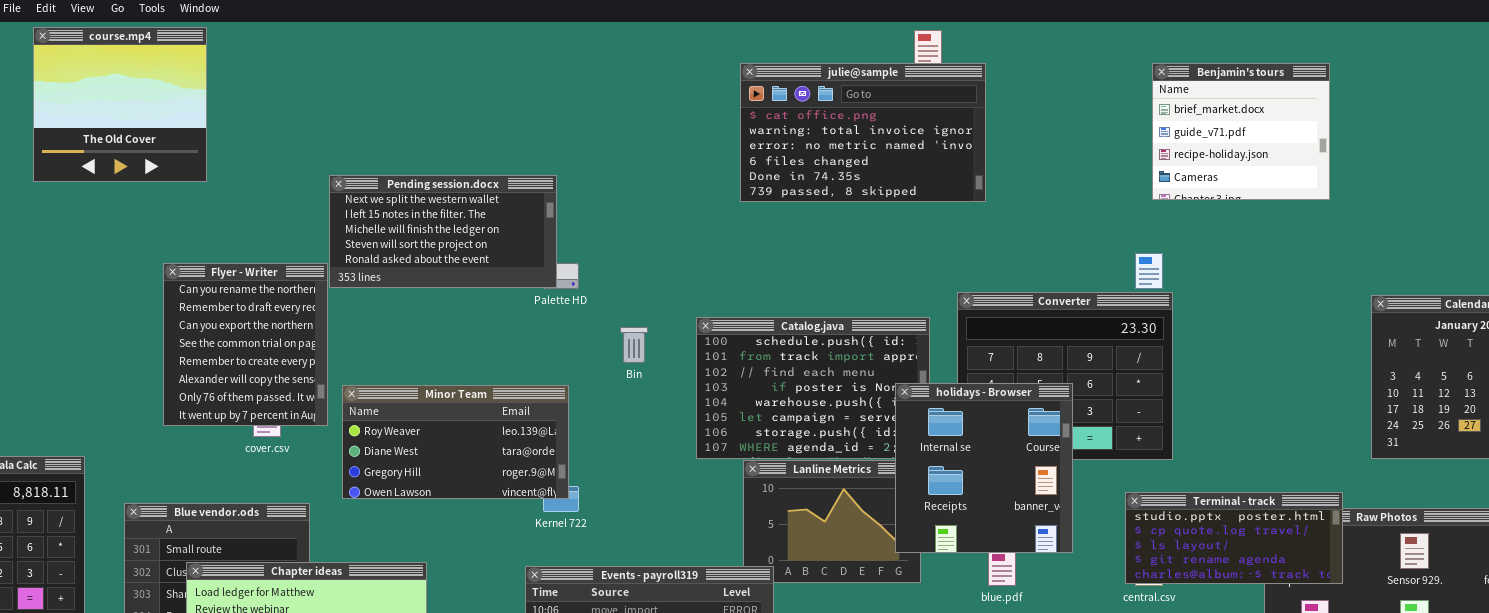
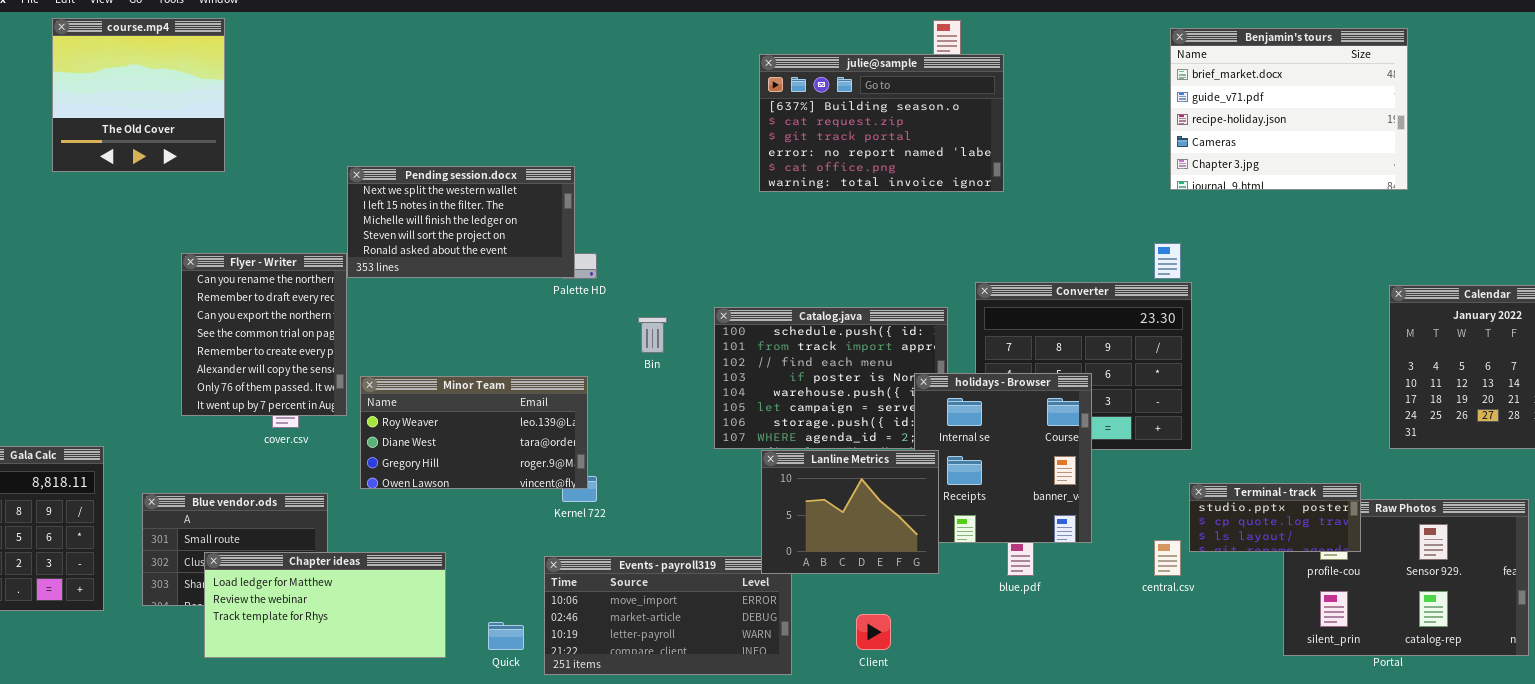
Benjamin's tours: [1152,63,1330,200] -> [1170,28,1408,190], resized
julie@sample: [740,63,986,202] -> [759,54,1004,192], scrolled up 4 rows
Lanline Metrics: [743,460,921,583] -> [761,450,939,574], raised
Terminal - track: [1125,492,1343,584] -> [1189,483,1361,552], resized

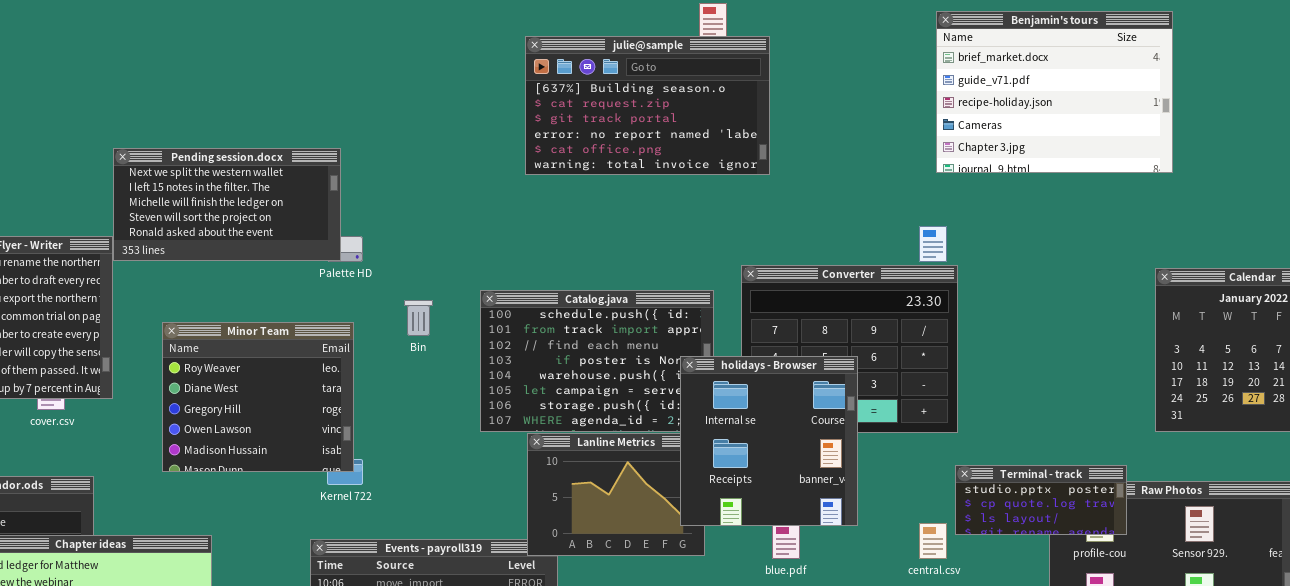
holidays - Browser: [914,373,1092,543] -> [680,356,858,526], raised
Minor Team: [360,376,588,489] -> [162,322,354,472], resized

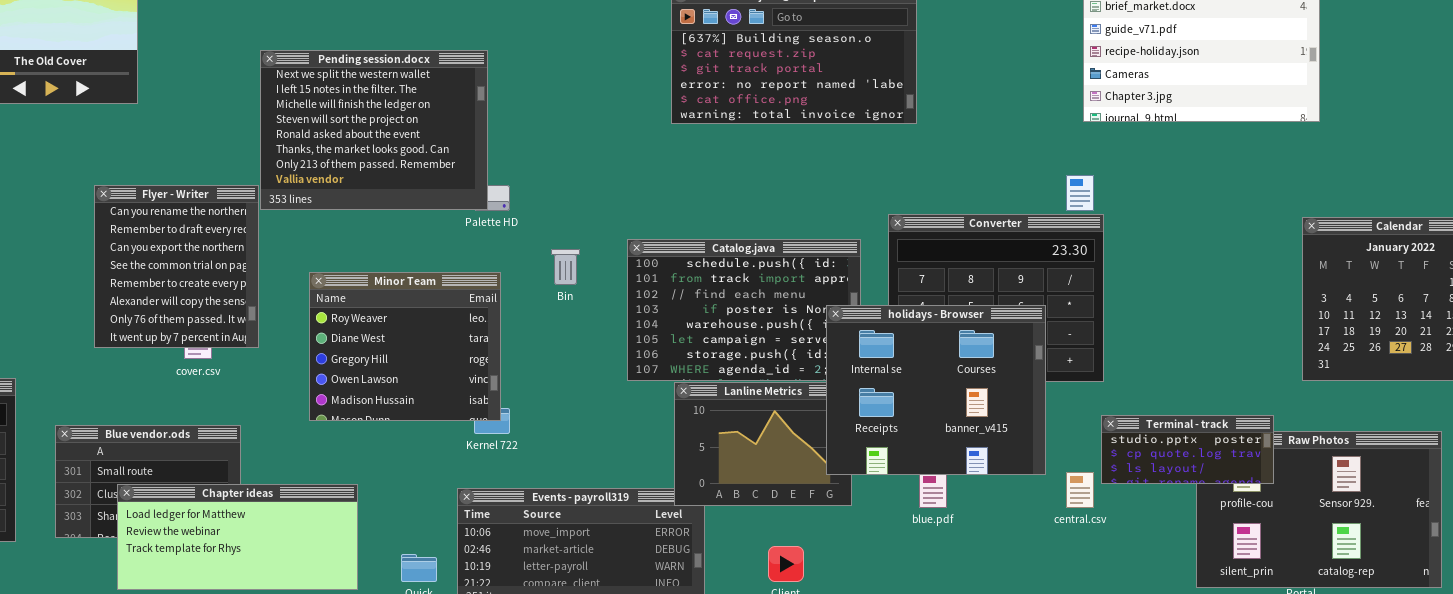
Pending session.docx: [113,148,341,261] -> [260,50,488,210], resized
holidays - Browser: [680,356,858,526] -> [826,305,1046,475], resized

